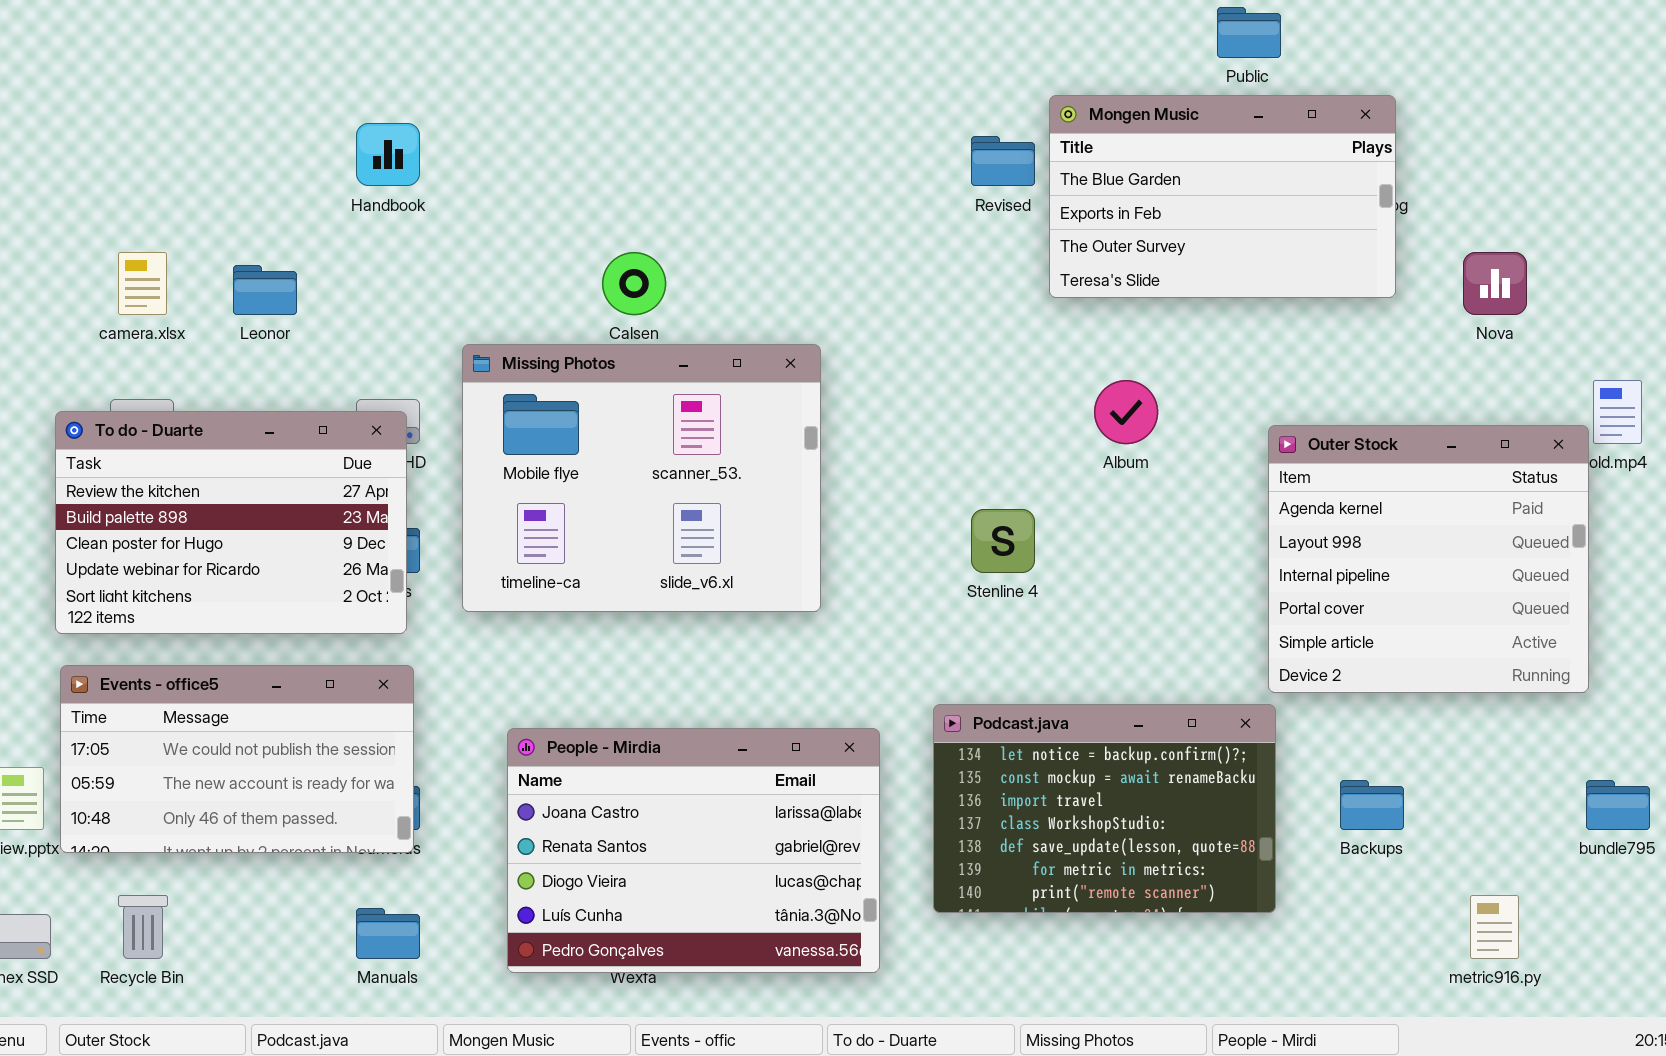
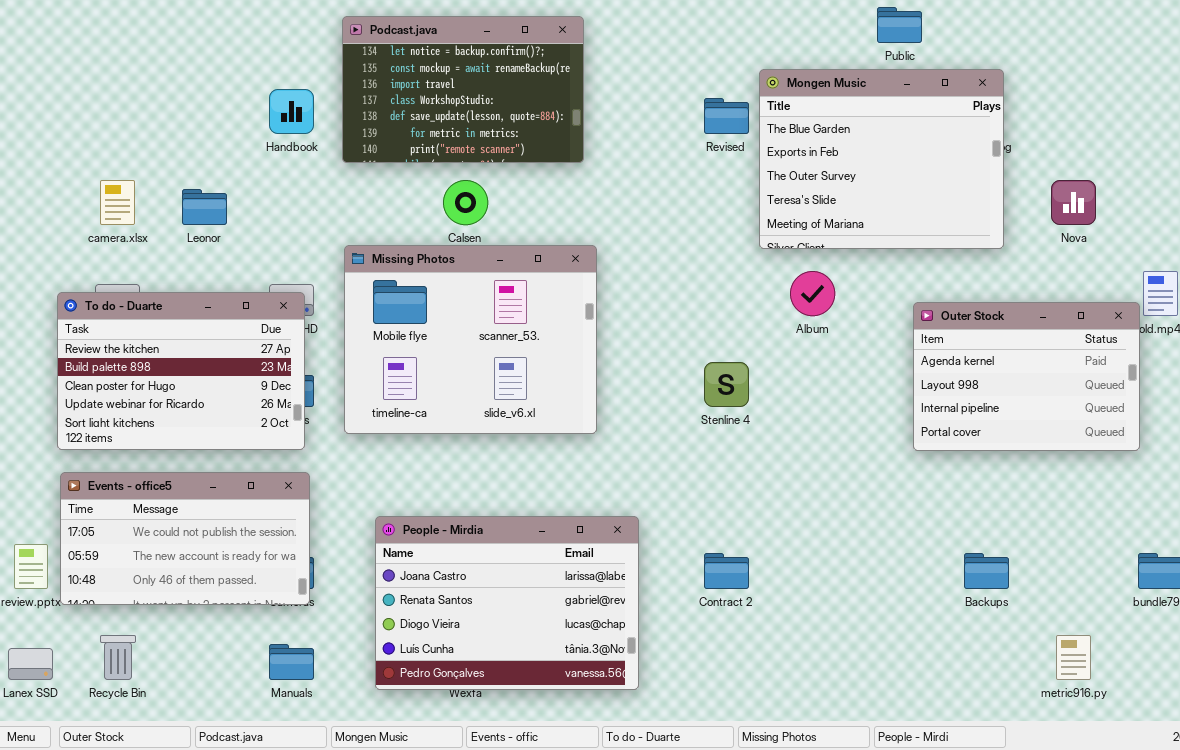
Mongen Music: [1049,95,1396,298] -> [759,69,1004,249], resized
Outer Stock: [1268,425,1589,693] -> [913,302,1140,451], resized
Podcast.java: [933,704,1276,913] -> [342,16,584,163], moved

